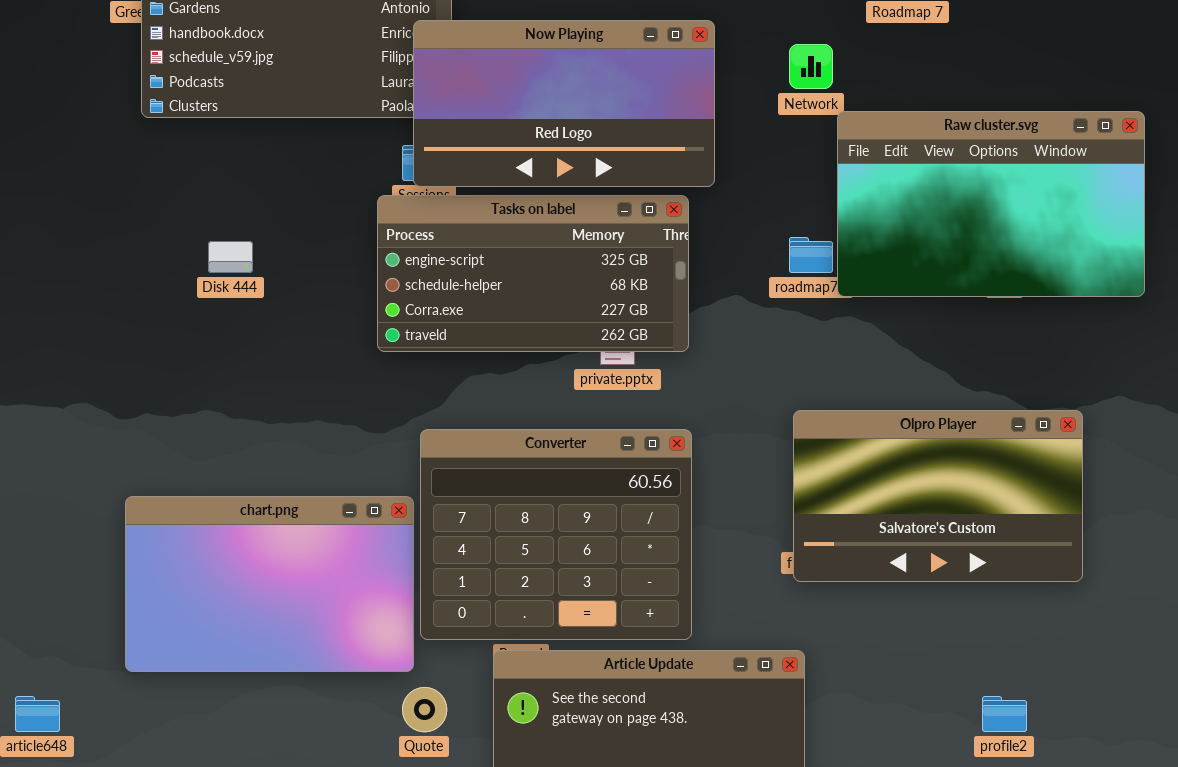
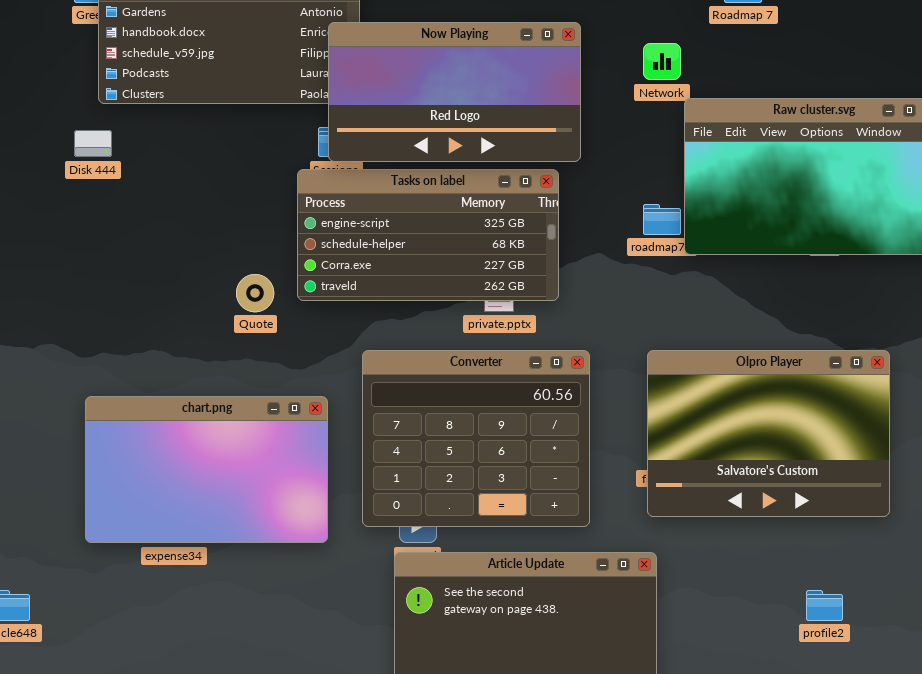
Disk 444: [208,241,253,273] -> [74,130,112,157], moved
Olpro Player: [793,410,1083,582] -> [647,350,890,517], resized
Converter: [420,429,692,640] -> [362,350,590,527], moved
chart.png: [125,496,414,672] -> [85,396,328,543], moved
Quote: [402,687,447,732] -> [236,274,274,312], moved

